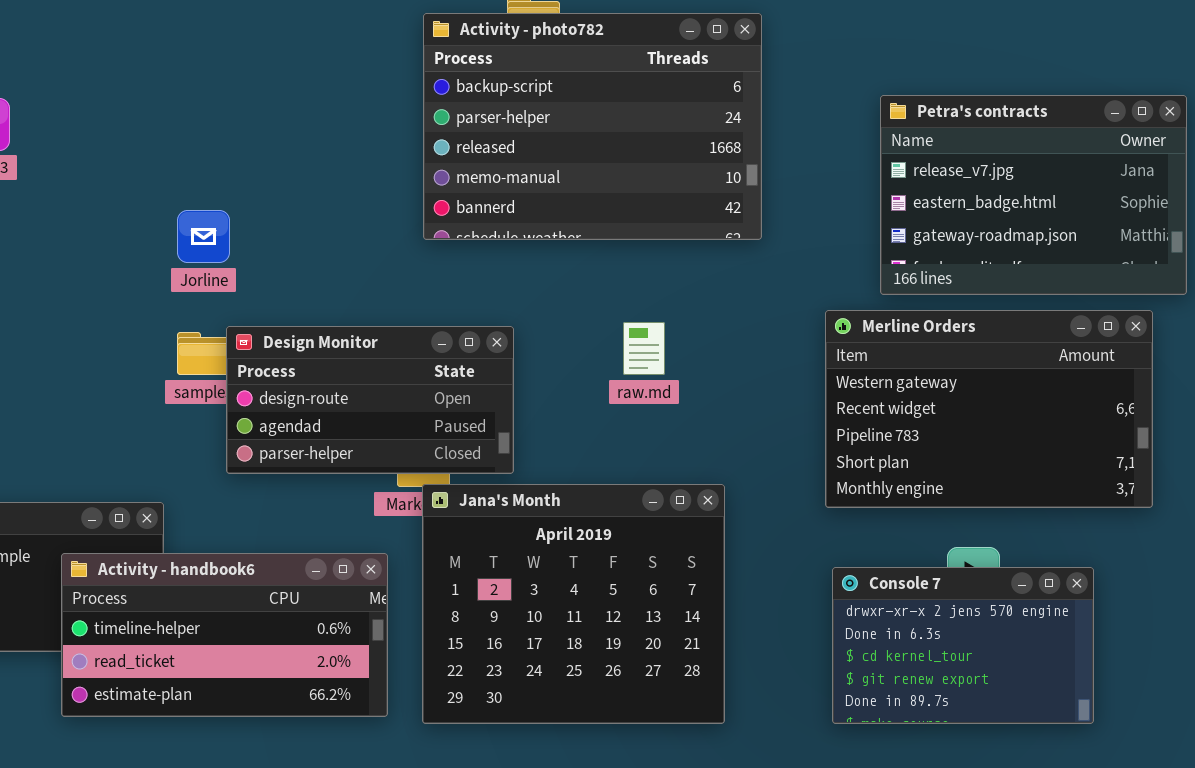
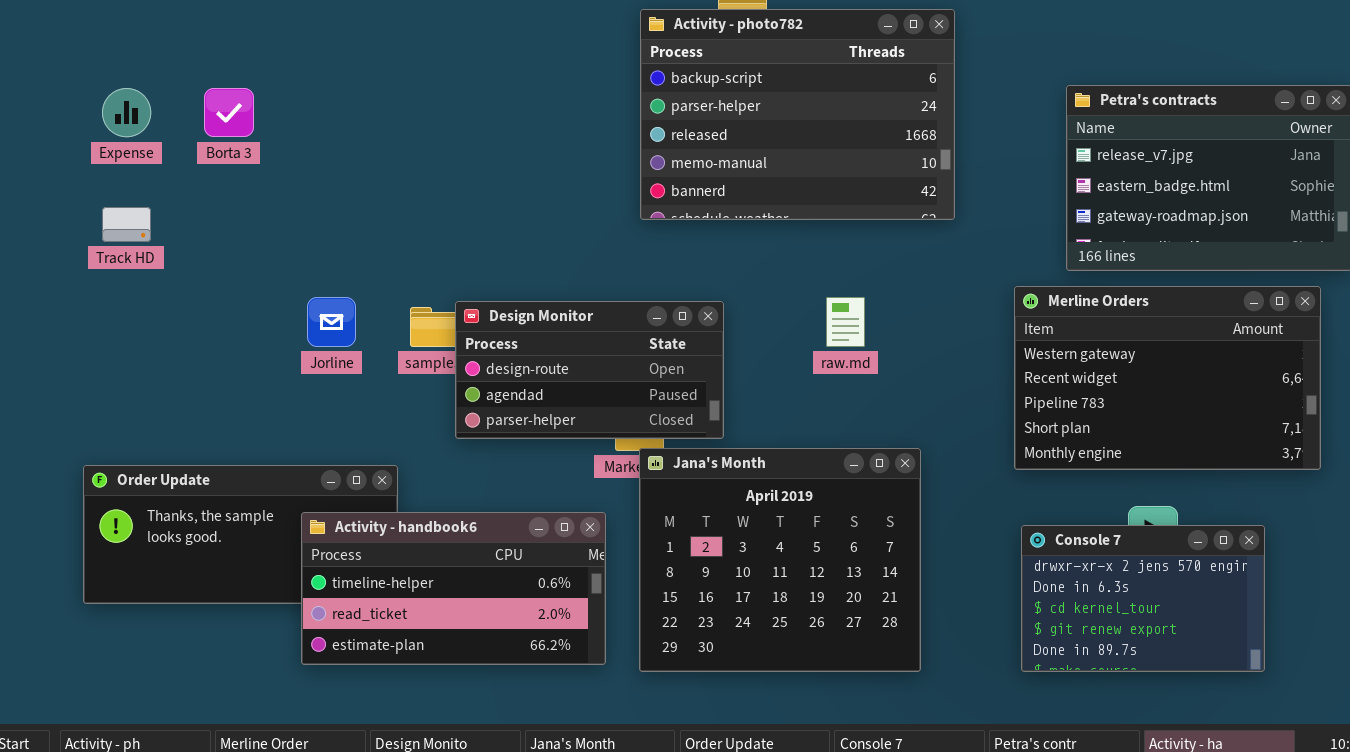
Jorline: [177,210,230,263] -> [307,297,356,347], moved

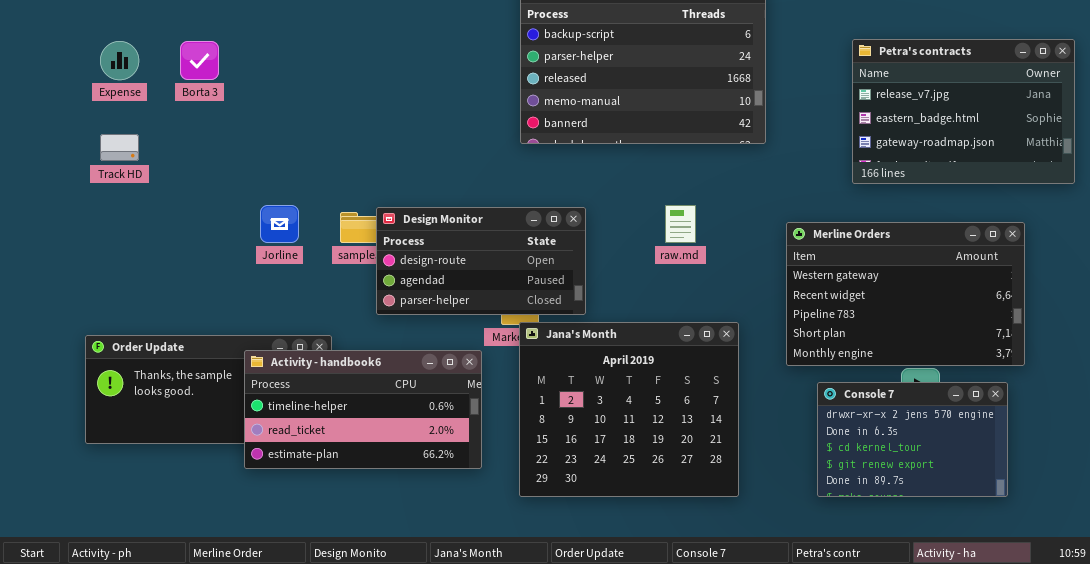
Merline Orders: [1014,286,1321,470] -> [786,222,1025,366], moved
Activity - handbook6: [301,512,606,665] -> [244,350,482,469], moved

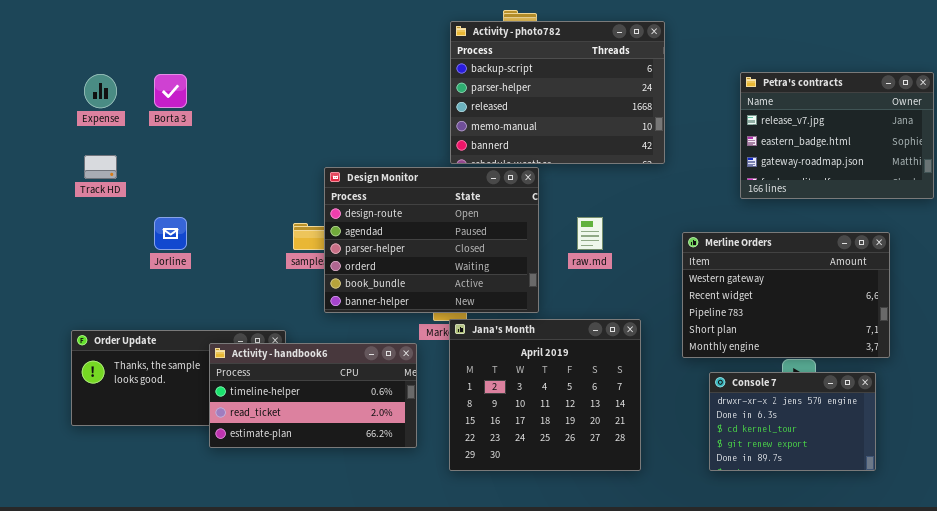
Jorline: [260,205,299,243] -> [154,217,187,250], moved
Design Monitor: [376,207,586,315] -> [324,167,539,313], resized

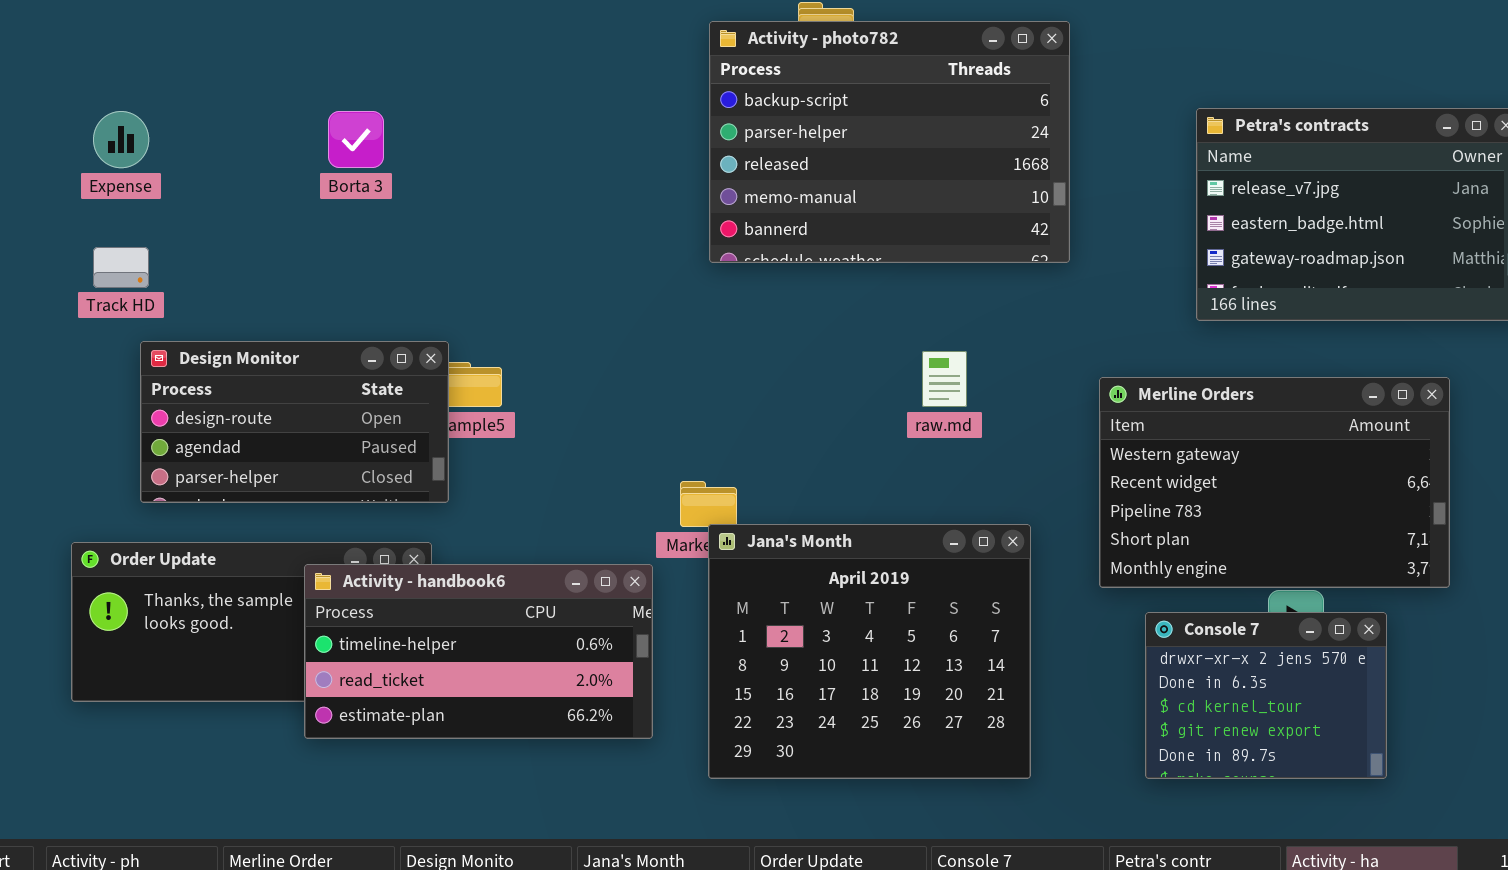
Borta 3: [154,74,187,108] -> [328,111,384,168], moved
Design Monitor: [324,167,539,313] -> [140,341,449,503], moved, resized
Console 7: [709,372,876,471] -> [1145,612,1387,779], resized

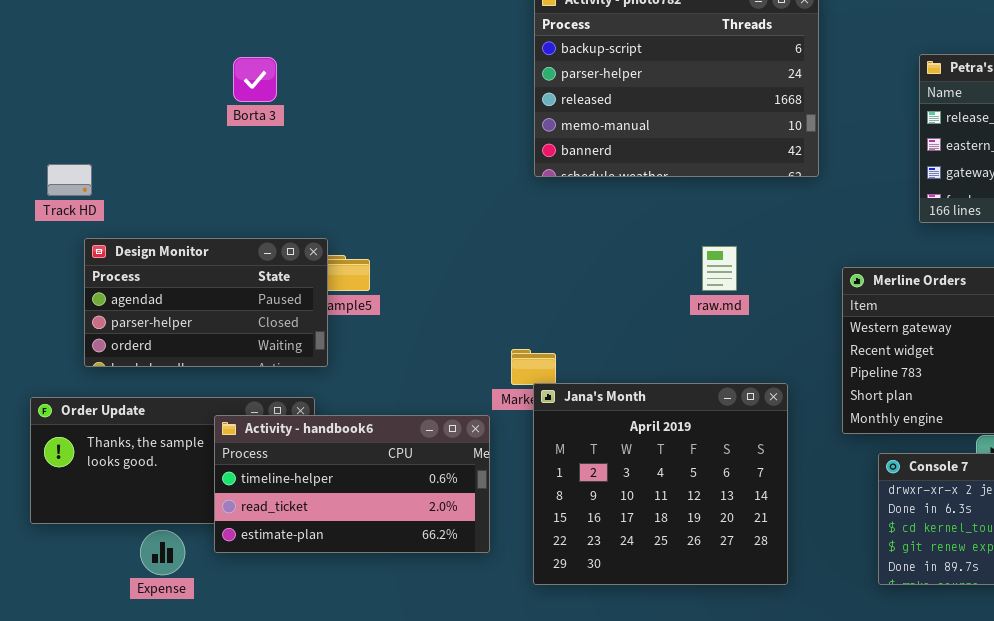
Expense: [93,111,149,168] -> [140,530,185,575], moved
Design Monitor: [140,341,449,503] -> [84,238,328,367], scrolled down 1 row

